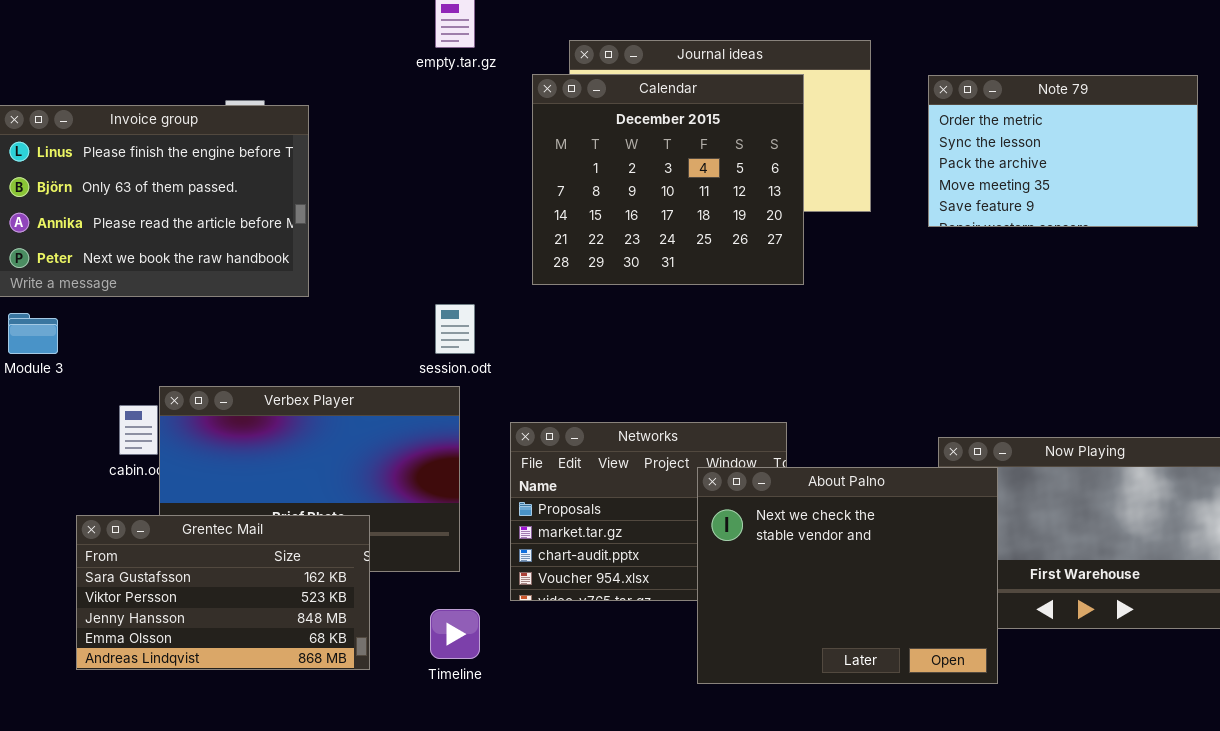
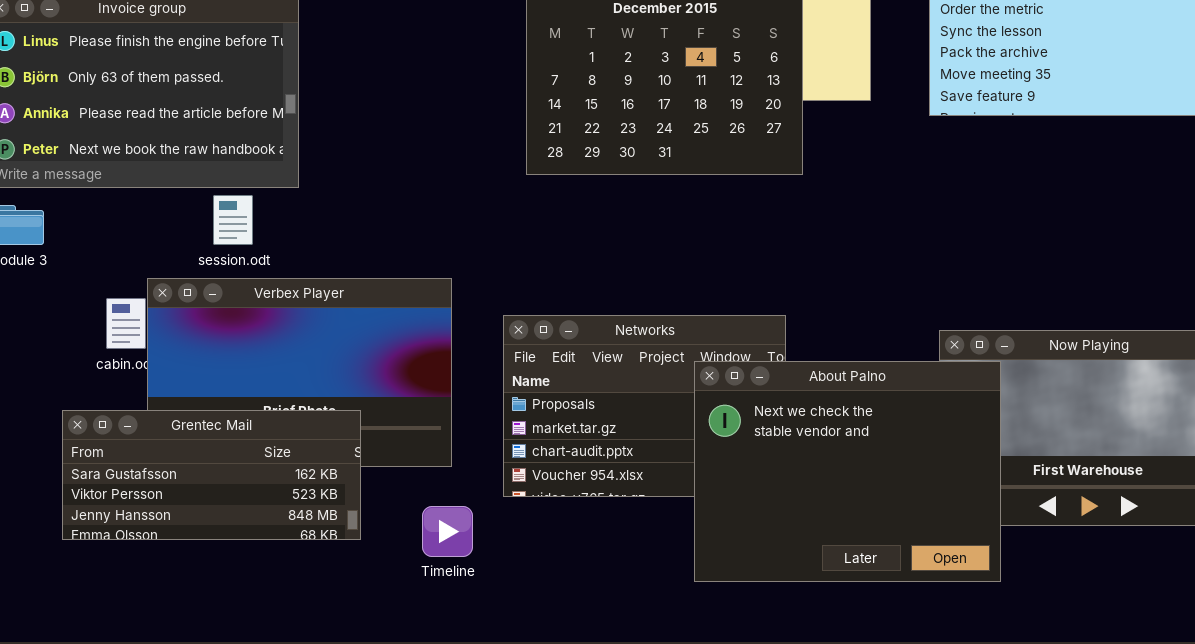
session.odt: [435,304,475,354] -> [213,195,253,245], moved
Grentec Mail: [76,515,370,670] -> [62,410,361,540], resized

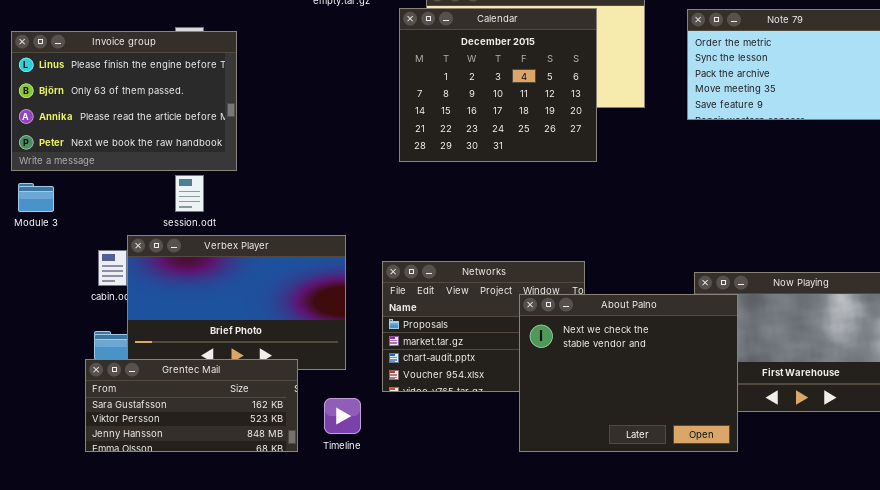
Grentec Mail: [62,410,361,540] -> [85,359,298,452], moved

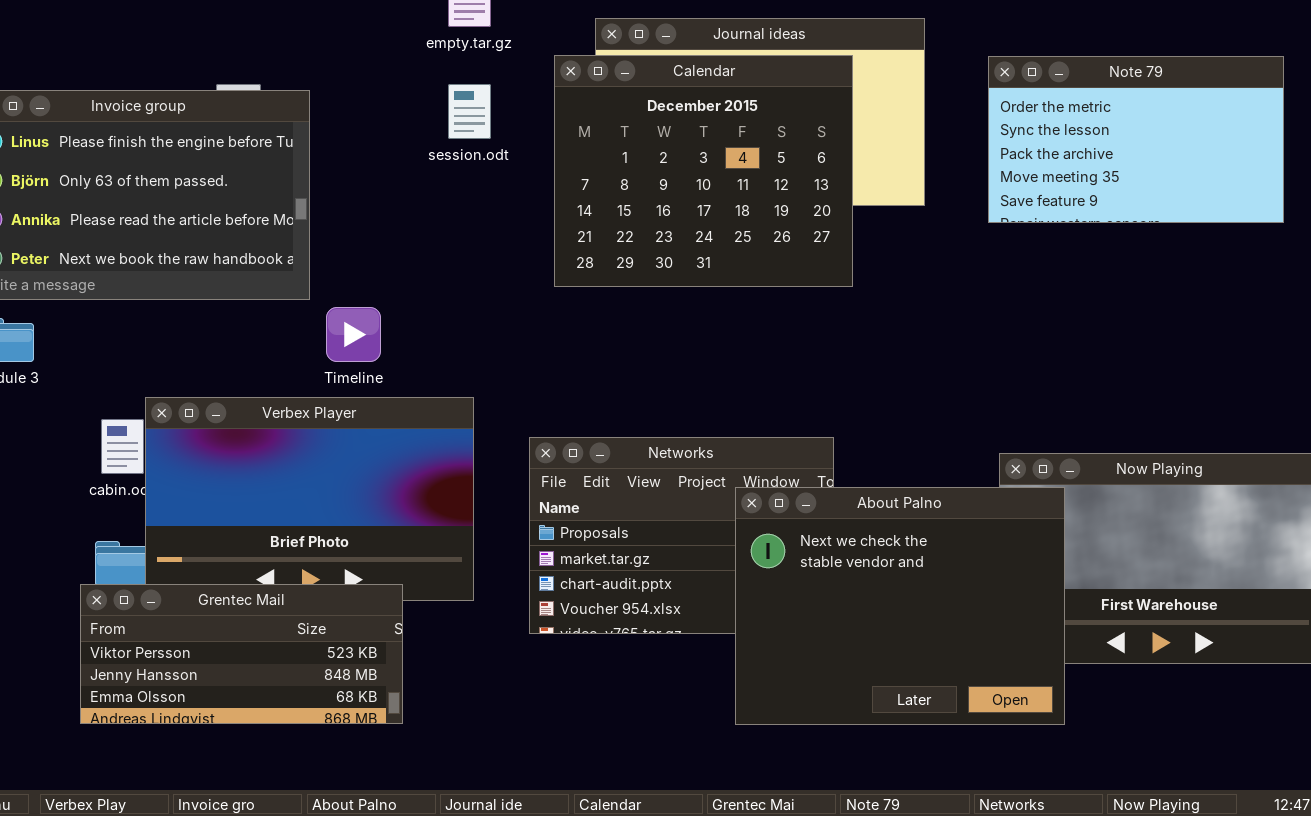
session.odt: [175,175,204,212] -> [448,84,491,139], moved
Grentec Mail: [85,359,298,452] -> [80,584,403,724], scrolled down 1 row
Timeline: [324,398,361,434] -> [326,307,381,362], moved

